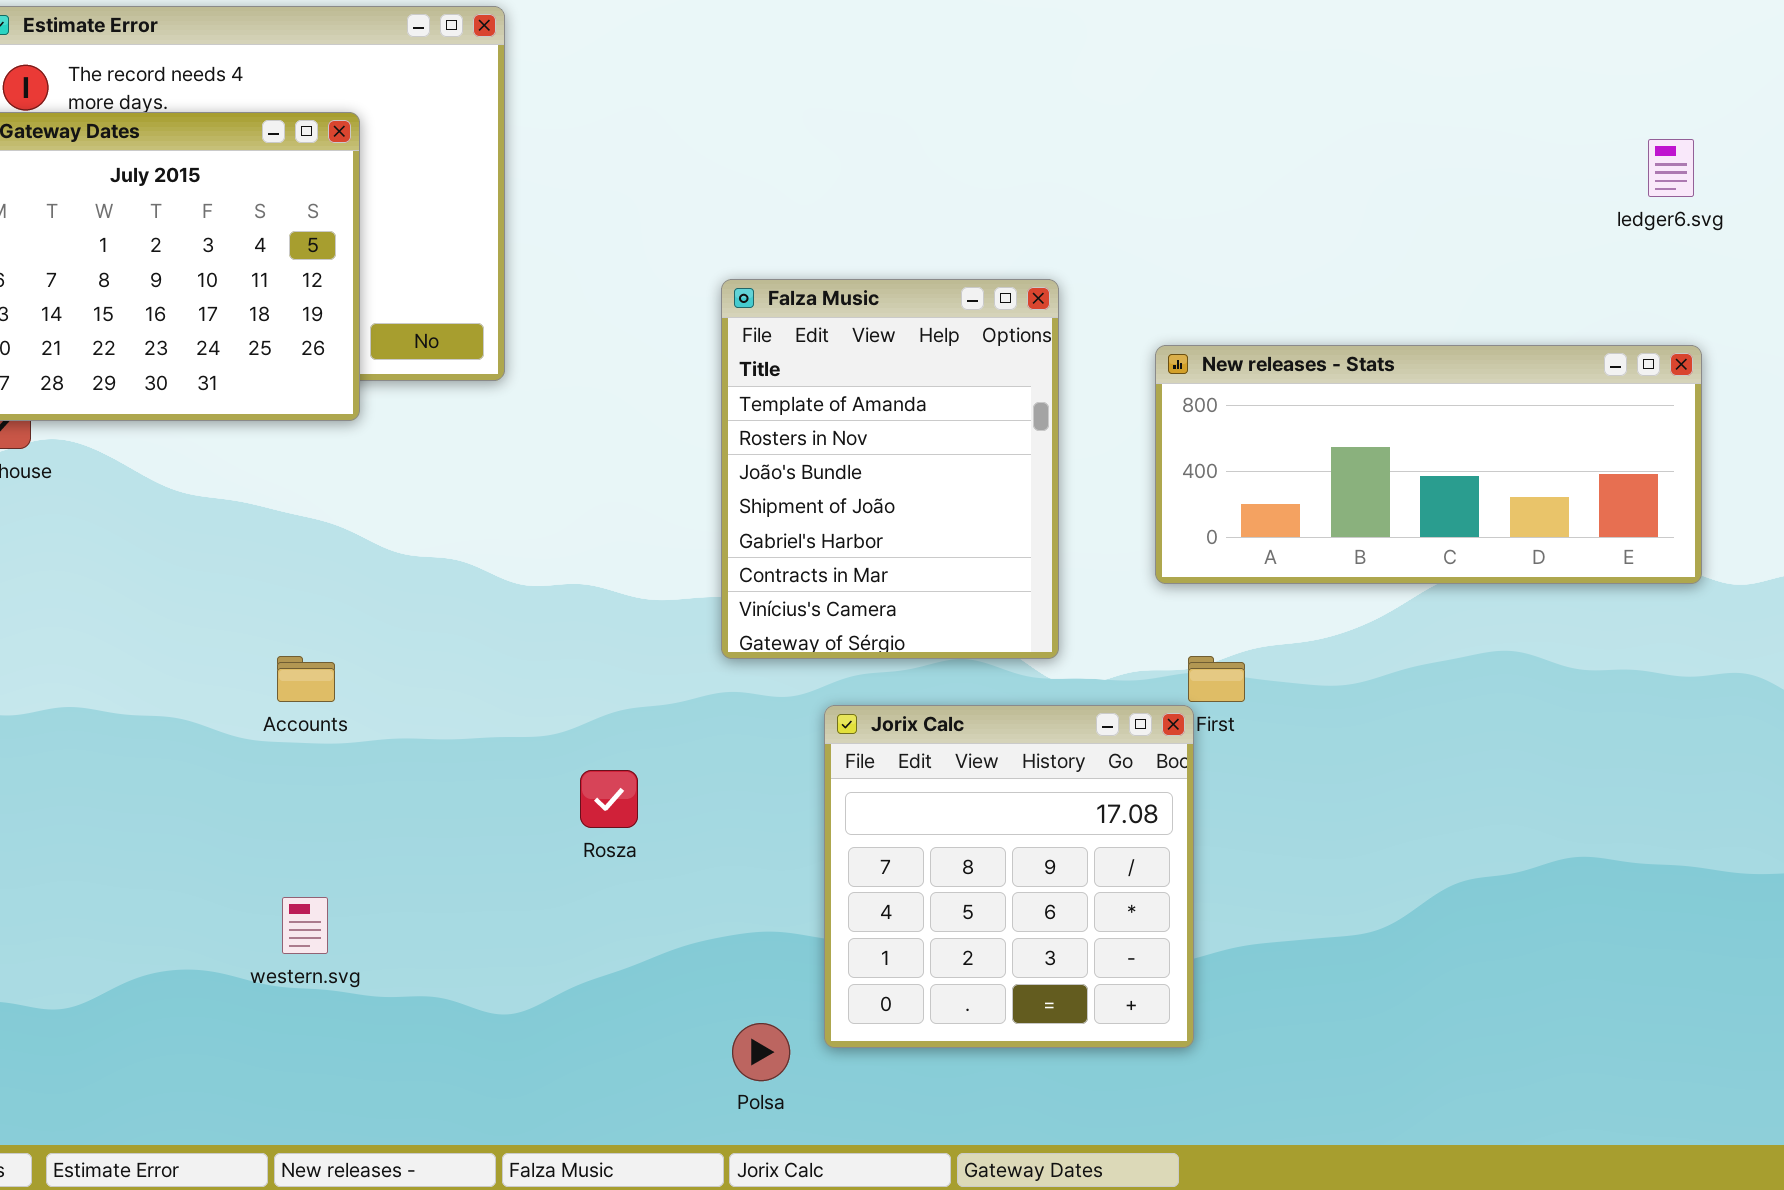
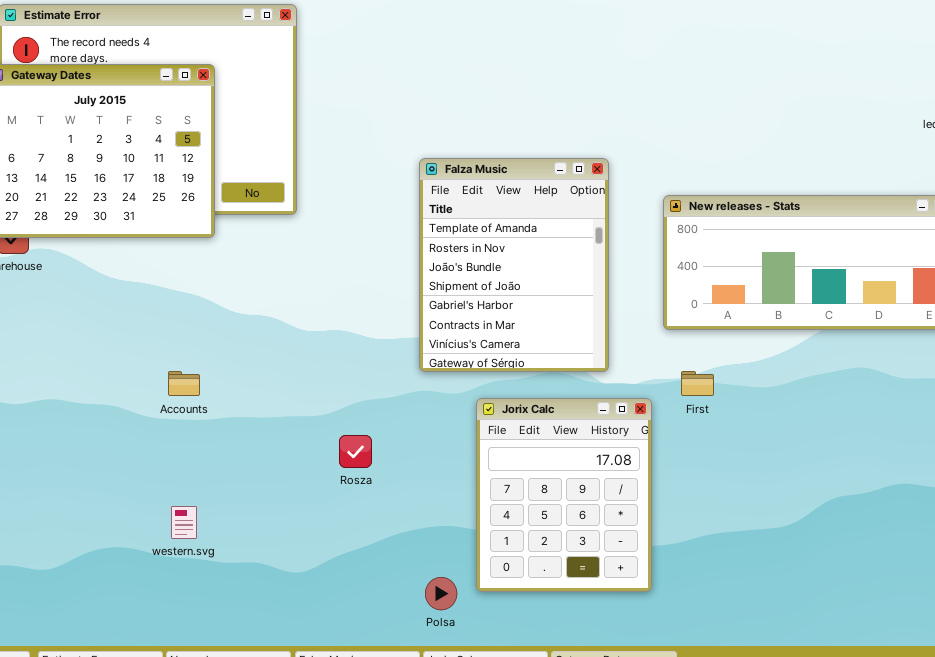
Jorix Calc: [824,705,1194,1048] -> [476,398,652,592], resized

